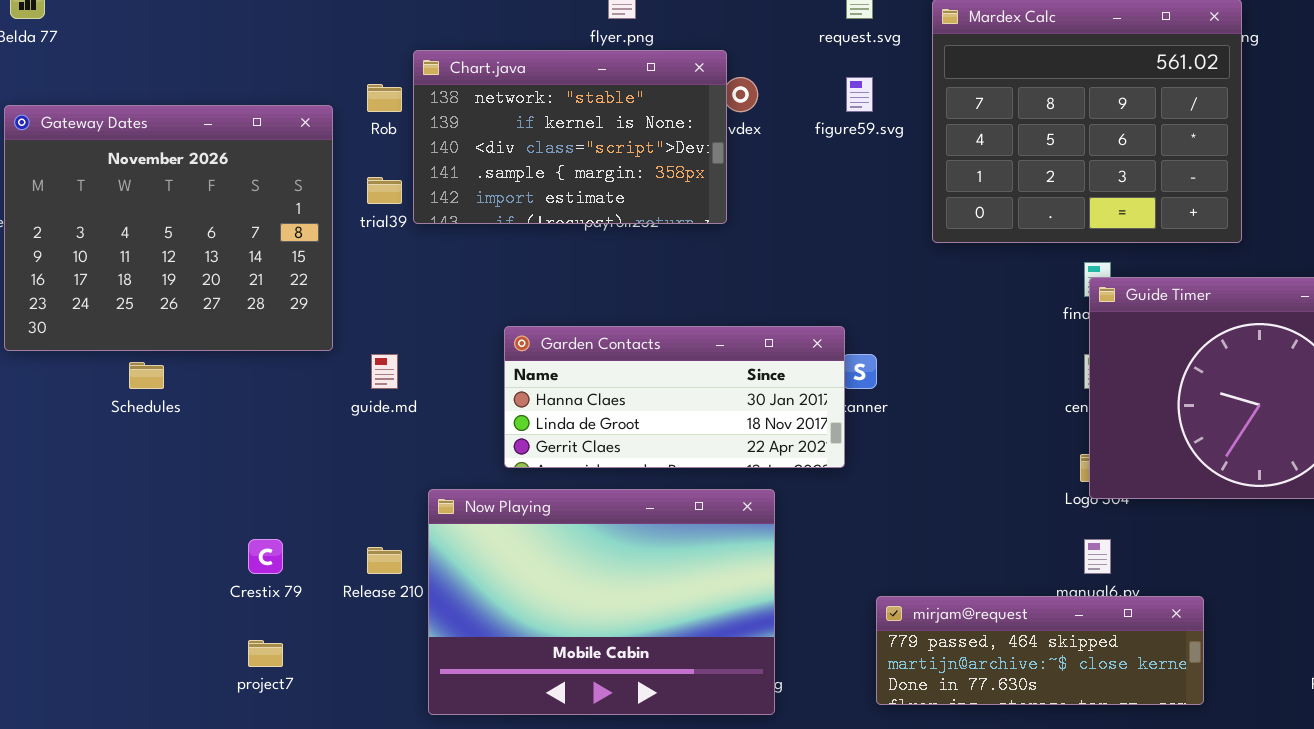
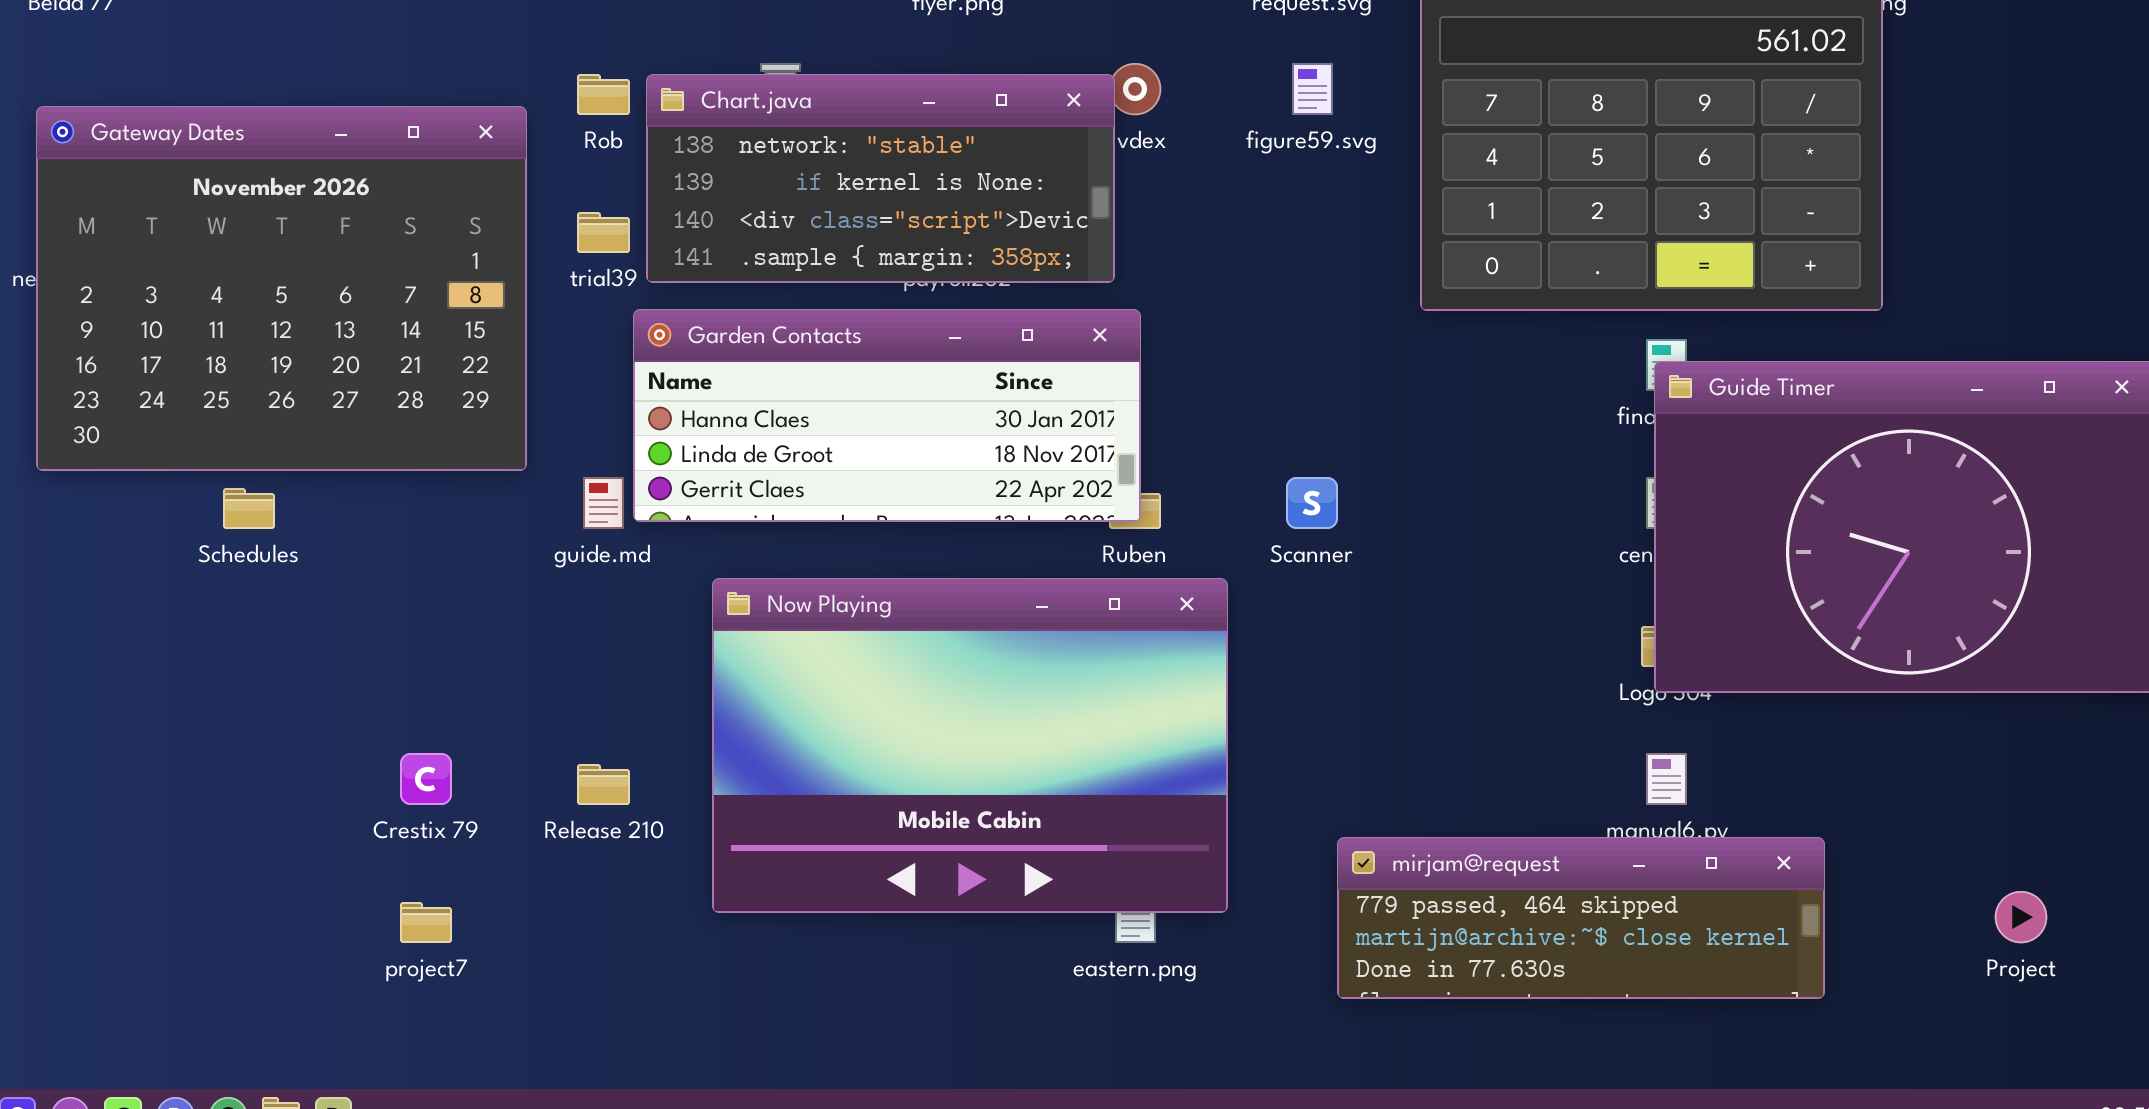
Chart.java: [413,50,727,224] -> [646,74,1115,283], resized
Garden Contacts: [504,326,845,468] -> [633,309,1141,522], moved
Now Playing: [428,489,775,715] -> [712,578,1228,913], moved

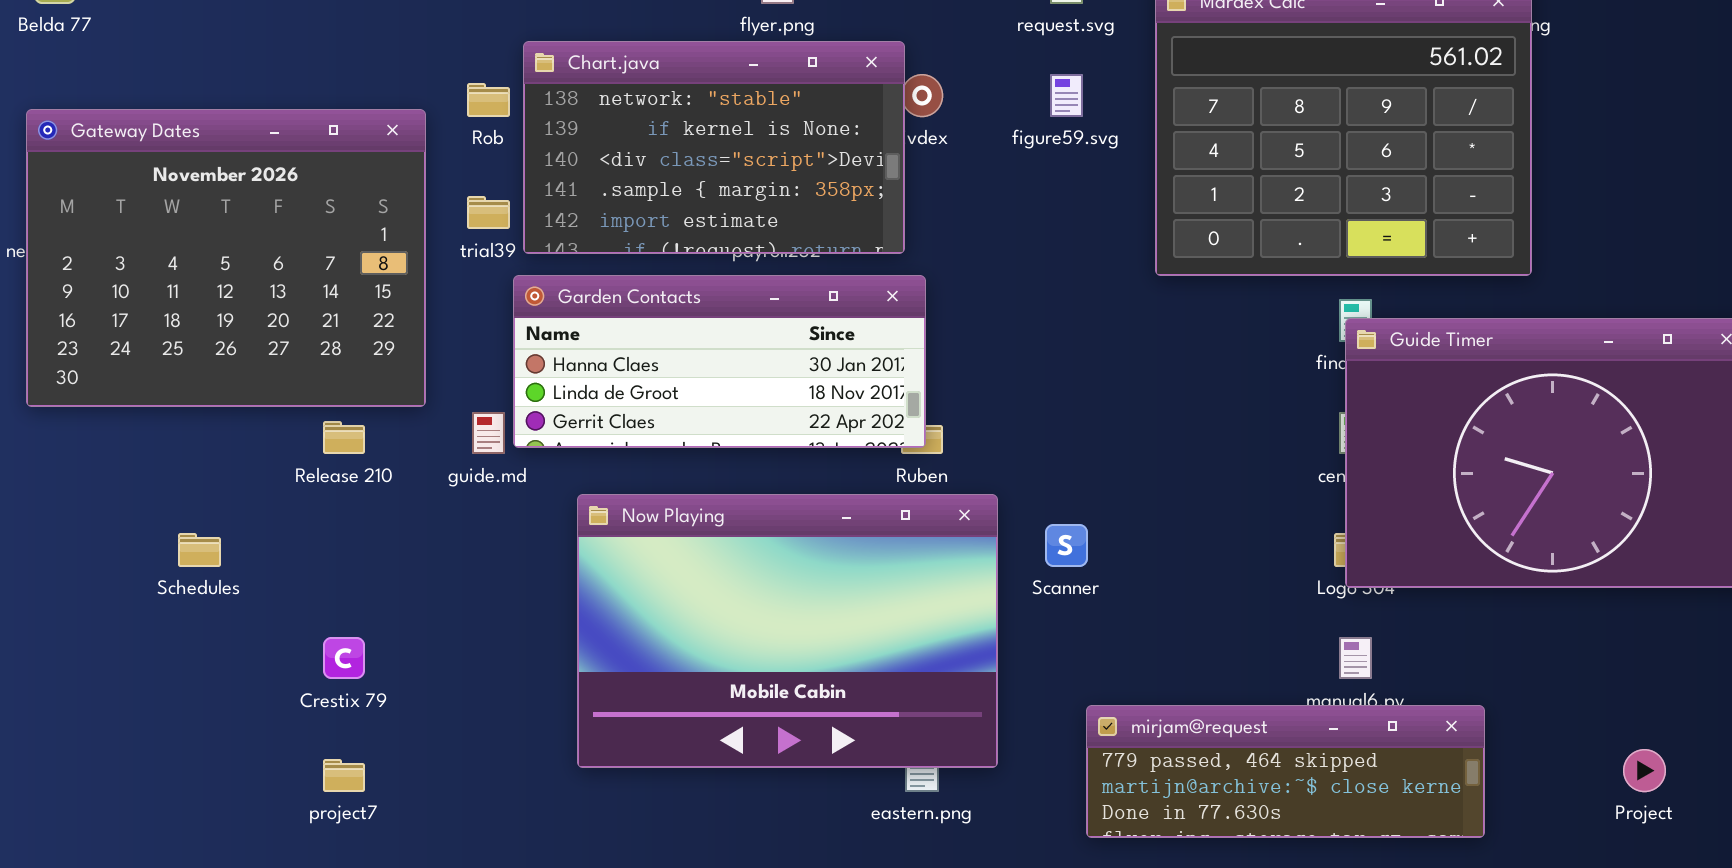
Chart.java: [646,74,1115,283] -> [523,41,905,254], resized
Scanner: [1286,477,1338,529] -> [1045,524,1088,567], moved
Schedules: [223,488,275,529] -> [178,533,221,567], moved
Release 210: [577,764,630,805] -> [323,421,365,454], moved

